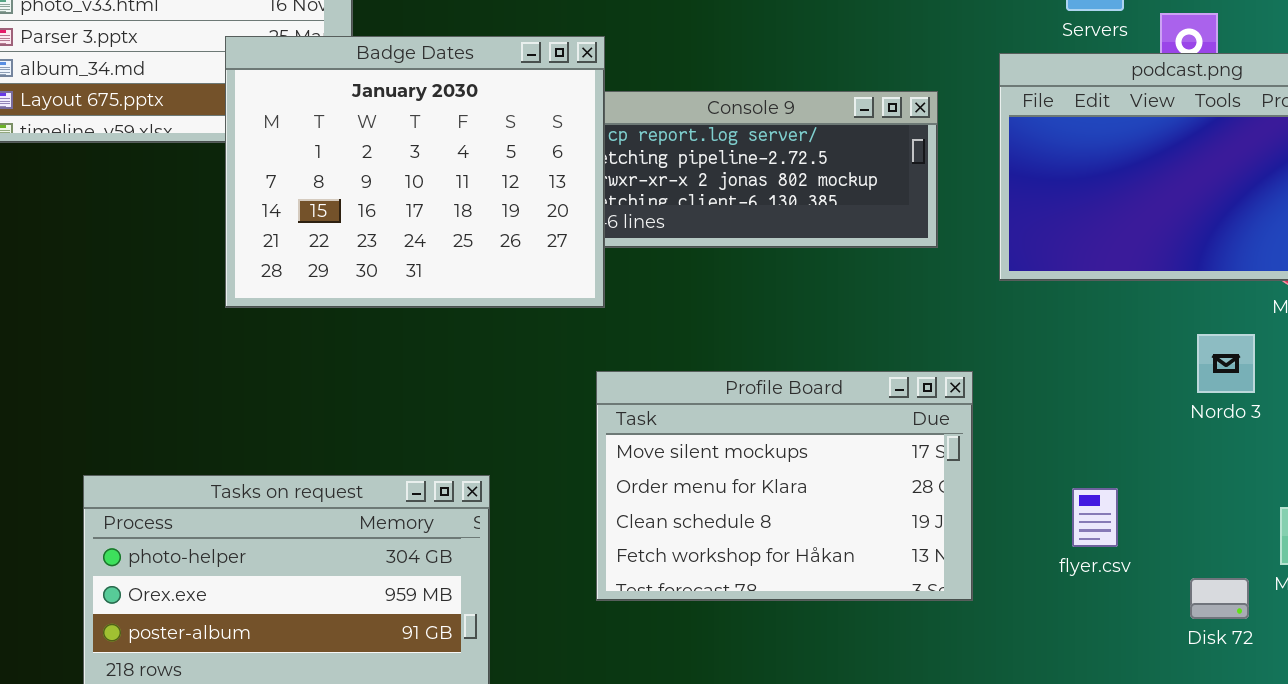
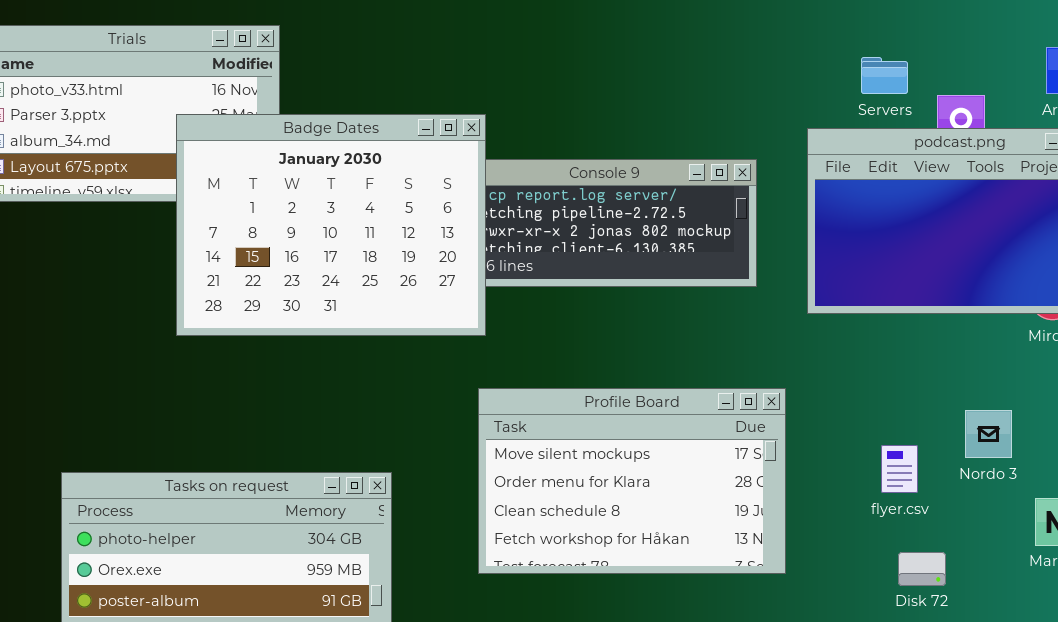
Nordo 3: [1197,334,1255,393] -> [965,410,1012,458], moved
flyer.csv: [1072,488,1118,547] -> [881,445,918,493], moved
Disk 72: [1190,578,1249,619] -> [898,552,946,586], moved

